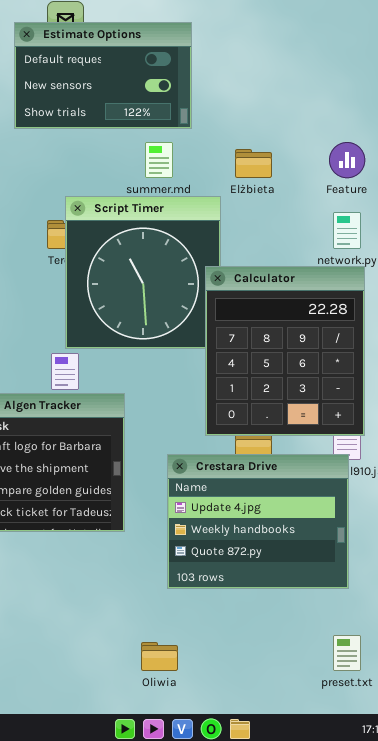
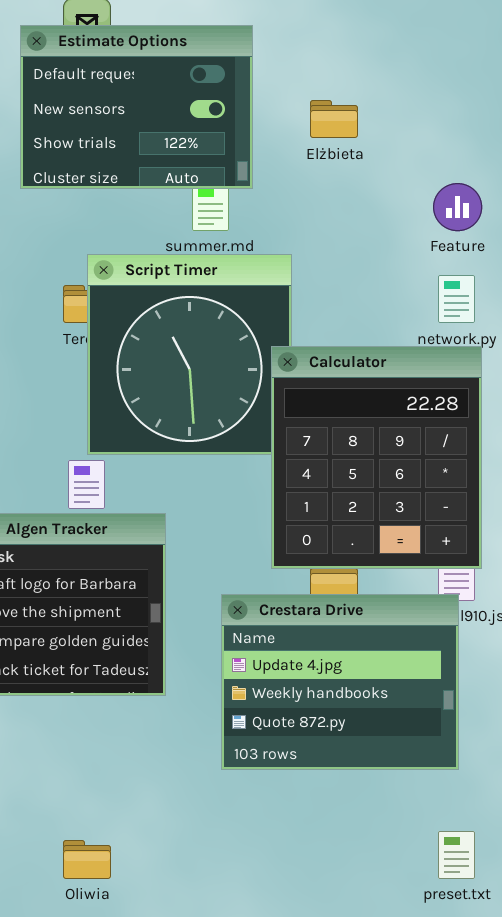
Estimate Options: [14,22,192,129] -> [20,25,253,189], resized
Elżbieta: [235,149,272,178] -> [310,100,358,138], moved
Oliwia: [141,642,178,671] -> [63,840,111,879], moved

